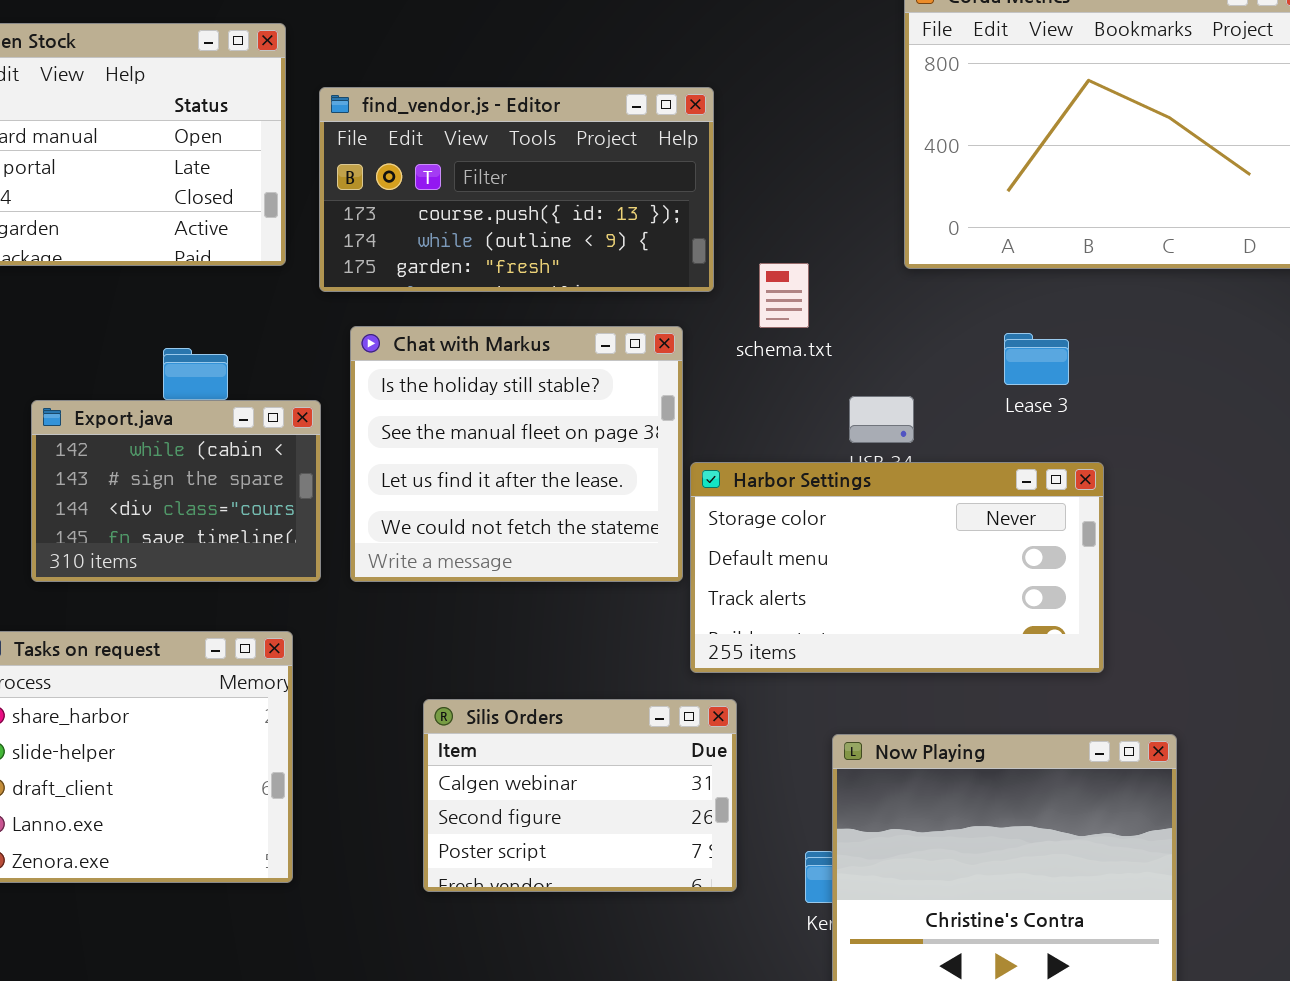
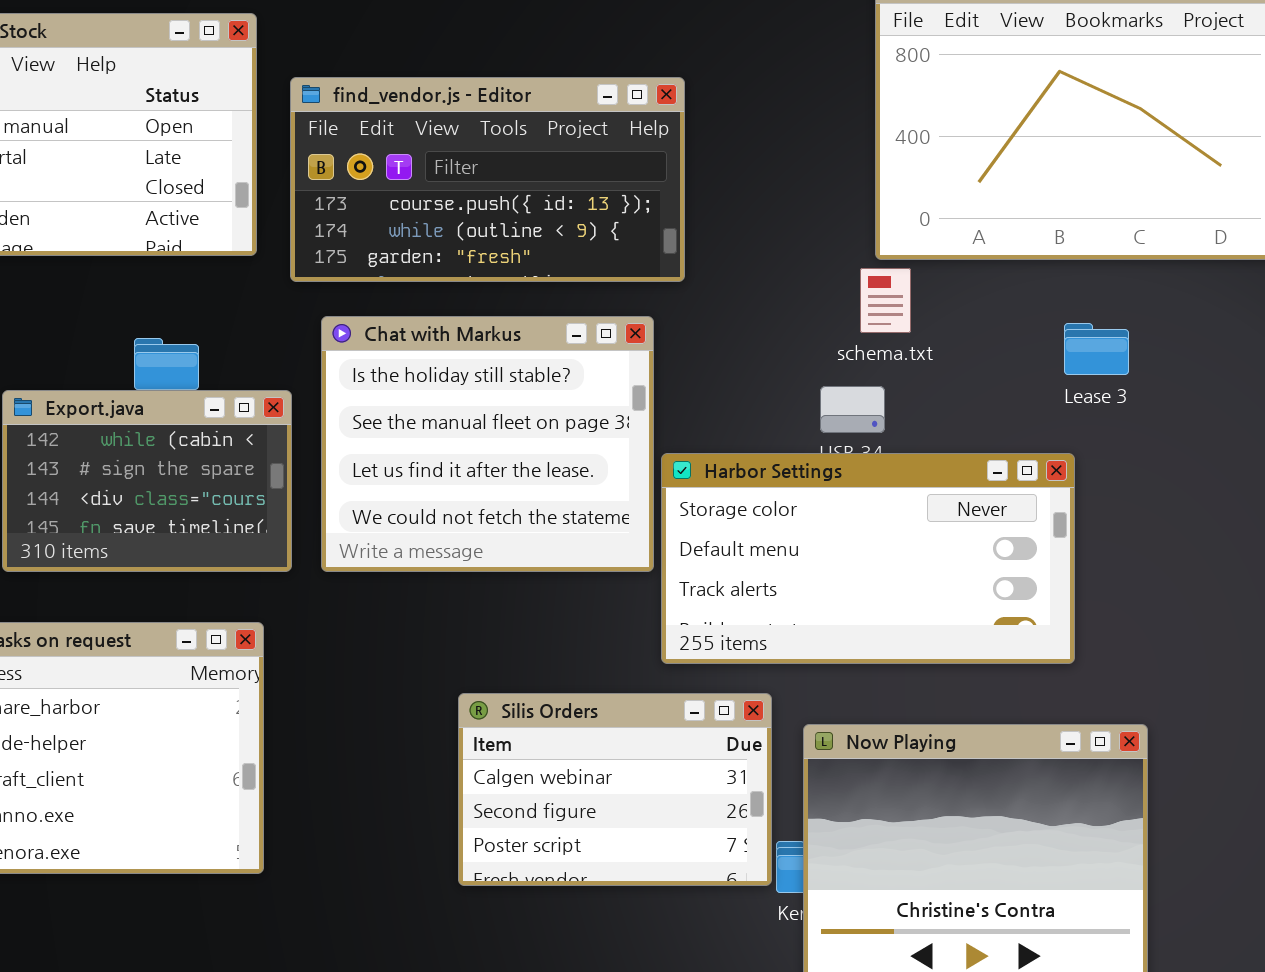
schema.txt: [759,263,809,328] -> [860,268,911,333], moved
Lease 3: [1004,333,1069,385] -> [1064,323,1129,375], moved
Silis Orders: [423,699,737,892] -> [458,693,772,886], moved

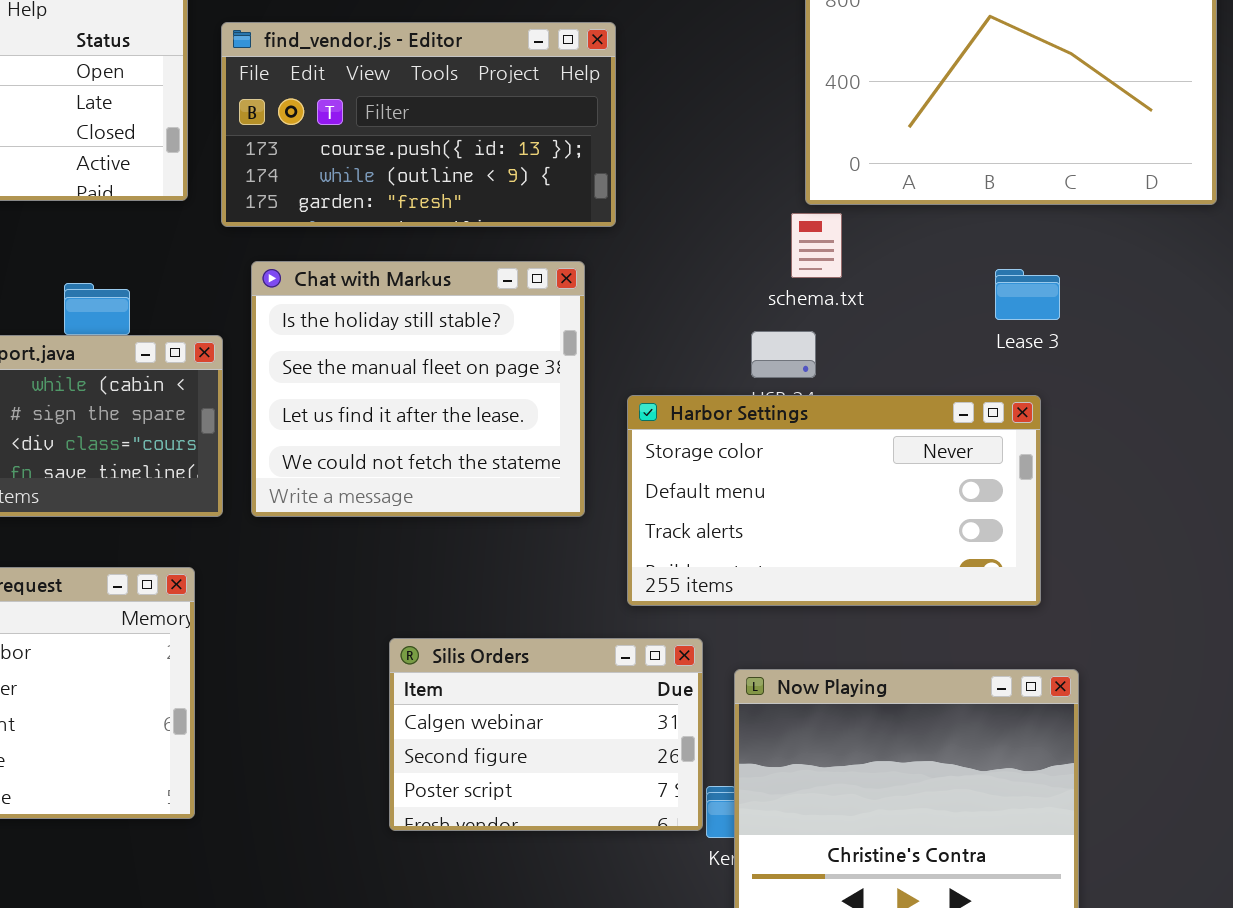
Harbor Settings: [661,453,1075,664] -> [627,395,1041,606], moved

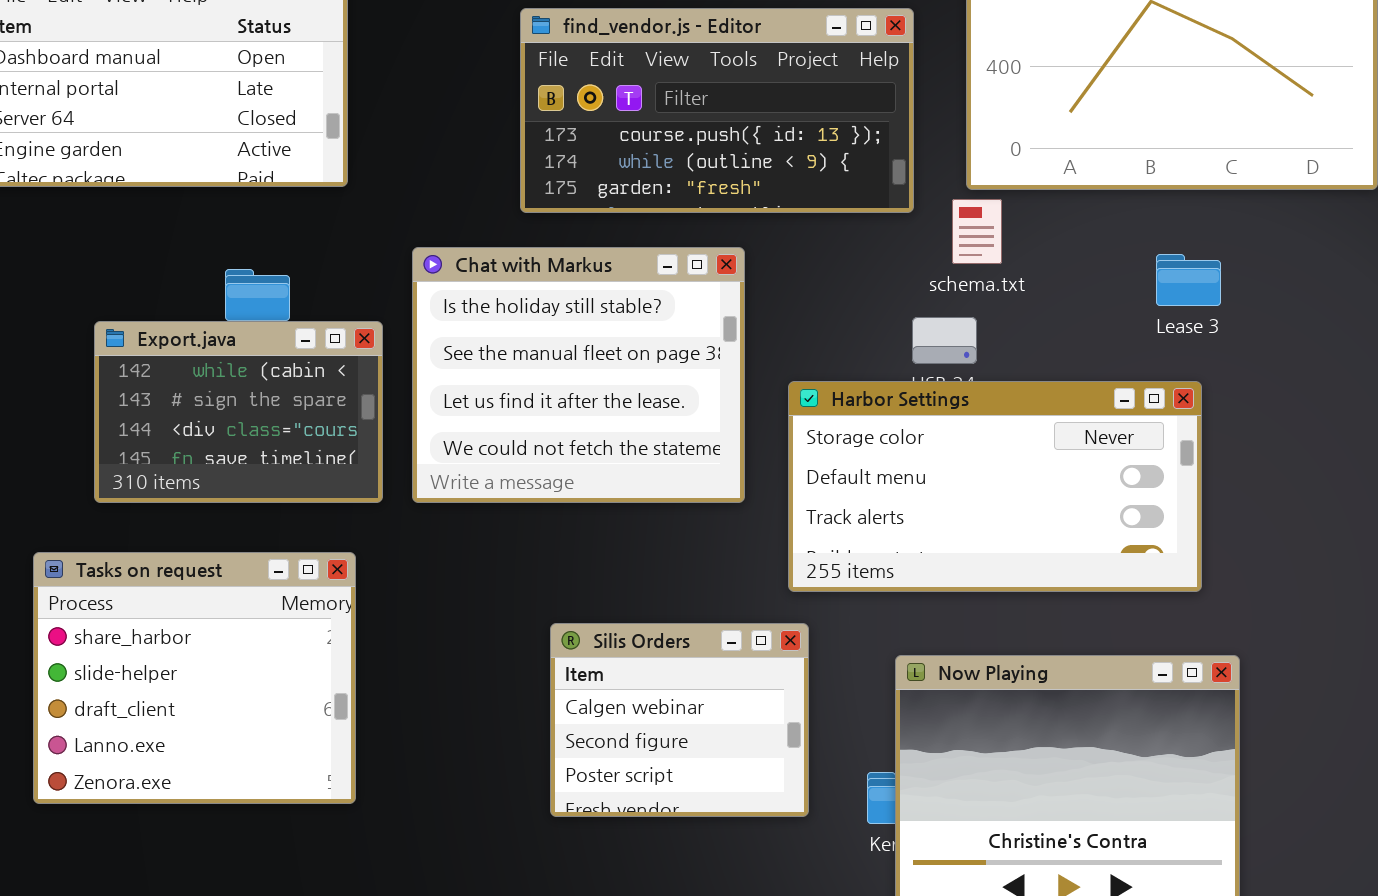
find_vendor.js - Editor: [221,22,616,227] -> [520,8,914,213], moved
Silis Orders: [389,638,703,831] -> [550,623,809,817], resized

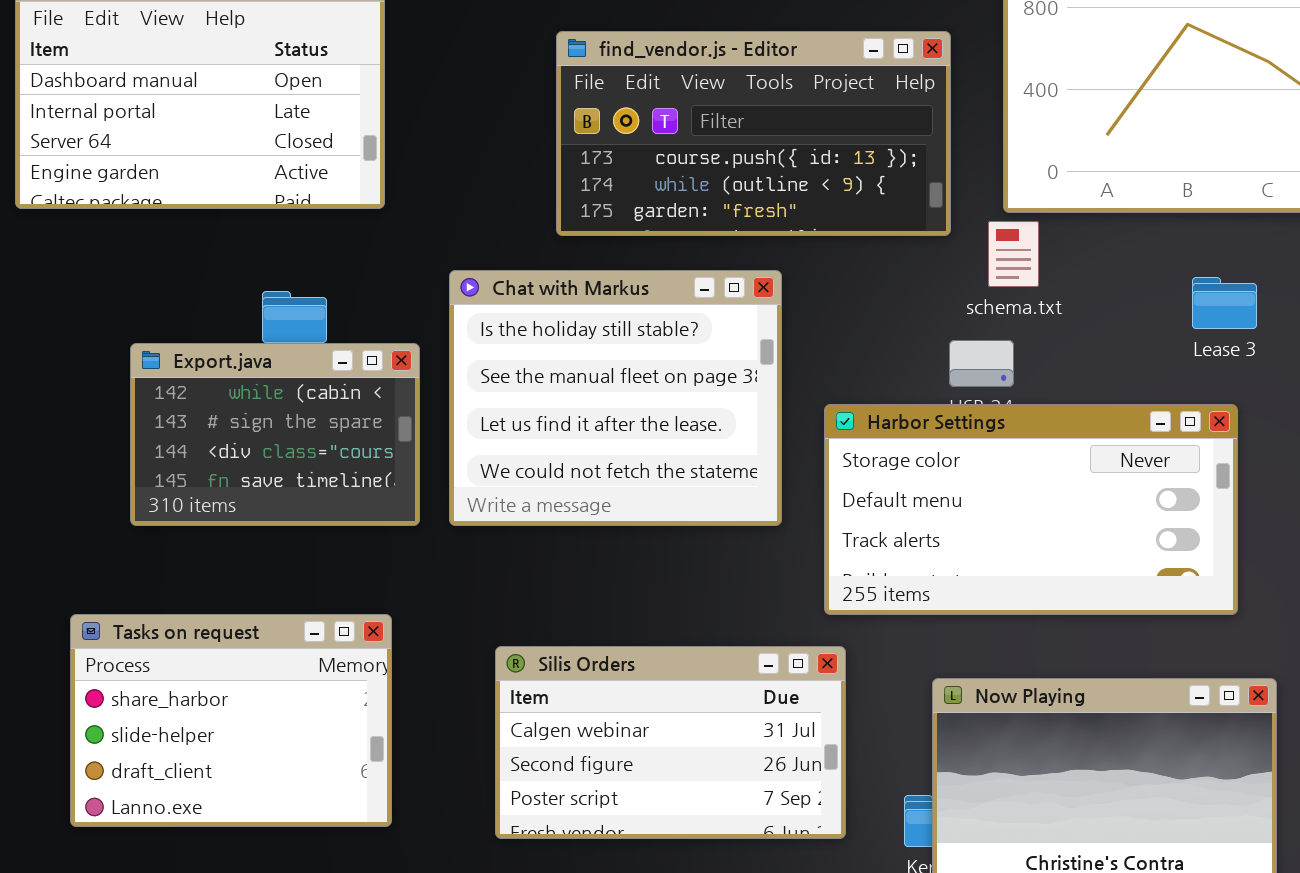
Tasks on request: [33,552,356,804] -> [70,614,392,827], resized
Silis Orders: [550,623,809,817] -> [495,646,846,839], resized

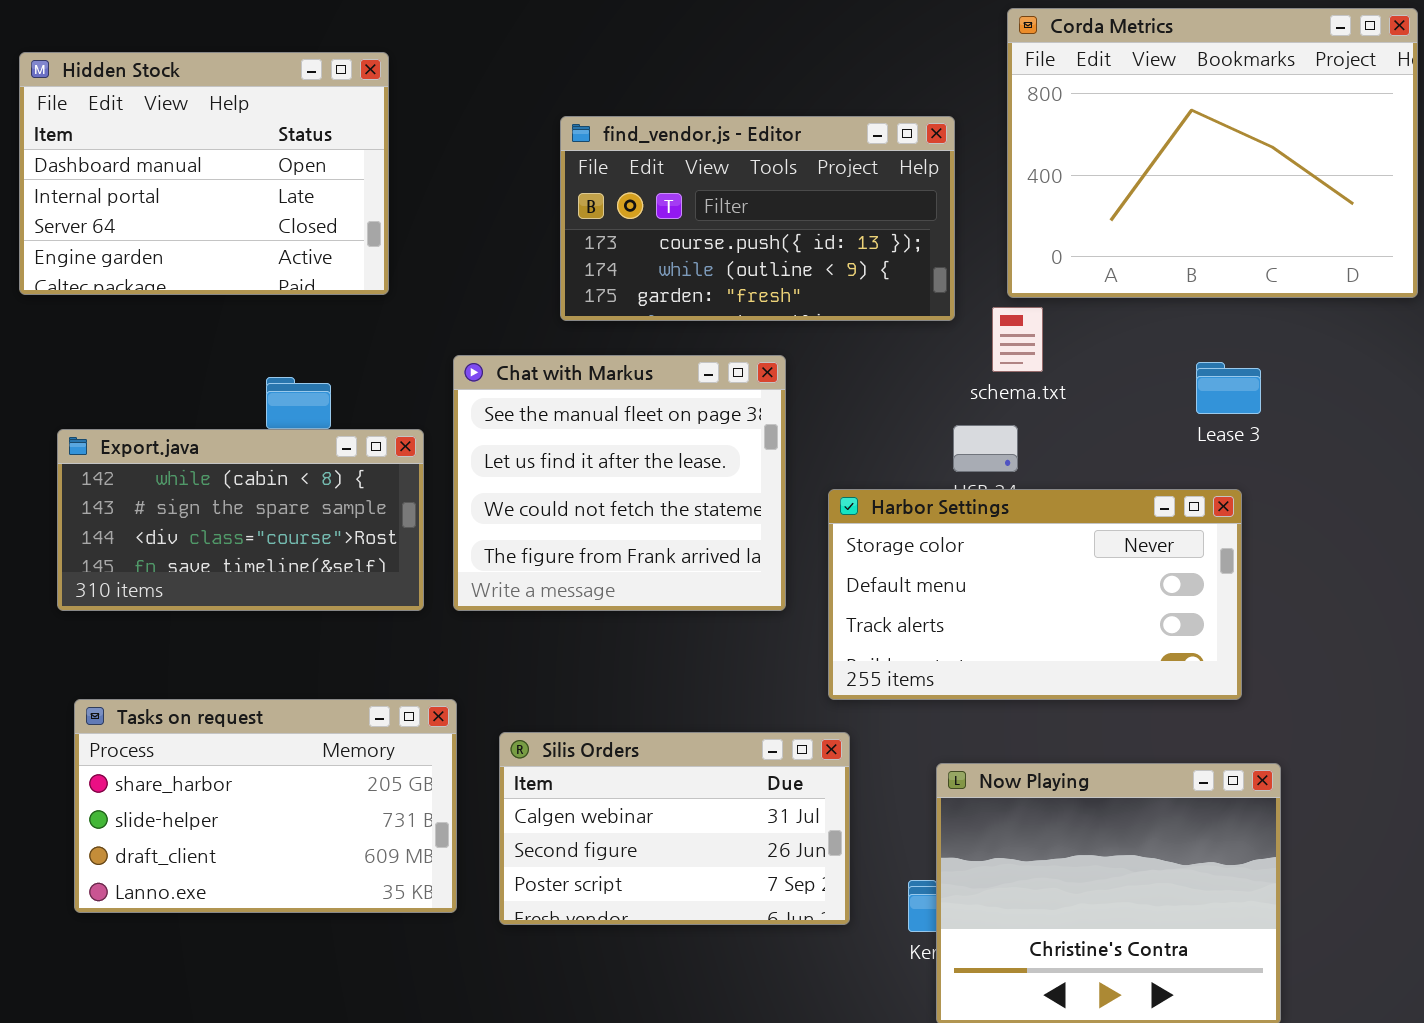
Chat with Markus: [449,270,782,526] -> [453,355,786,611], scrolled down 1 row
Export.java: [130,343,420,526] -> [57,429,424,611], resized
Tasks on request: [70,614,392,827] -> [74,699,457,913], resized

